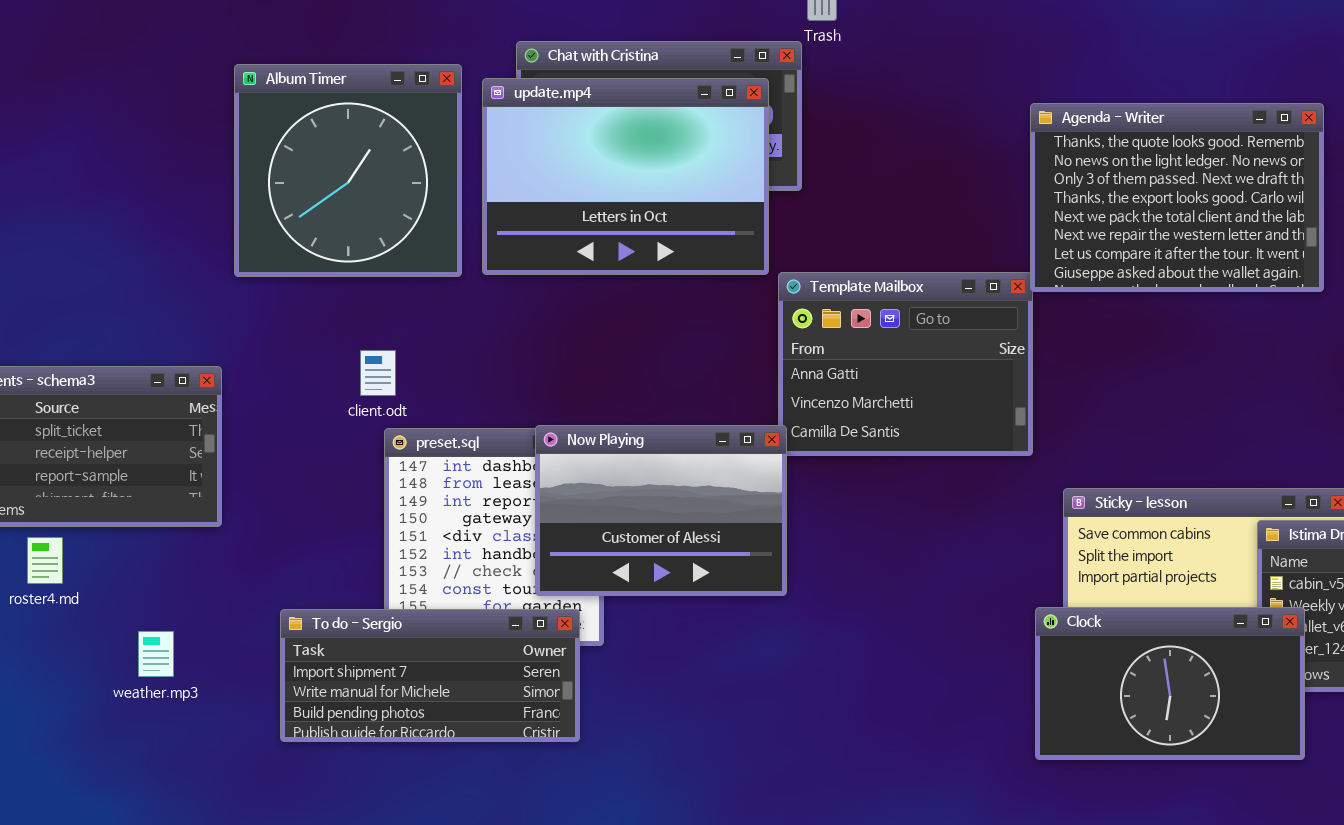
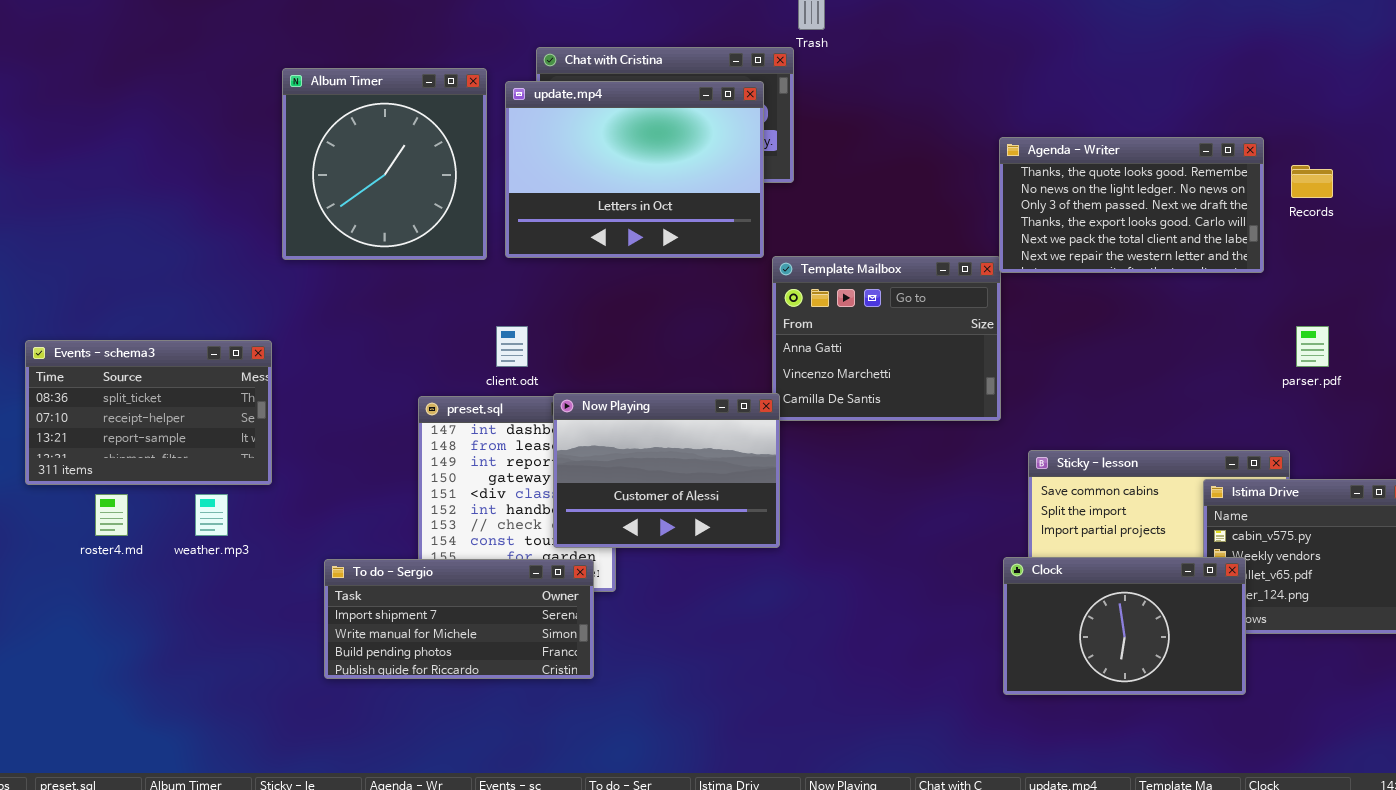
Agenda - Writer: [1030,103,1324,292] -> [999,137,1264,273], resized
client.odt: [360,350,396,396] -> [496,326,528,367], moved
weather.mp3: [138,631,174,677] -> [195,494,228,536], moved

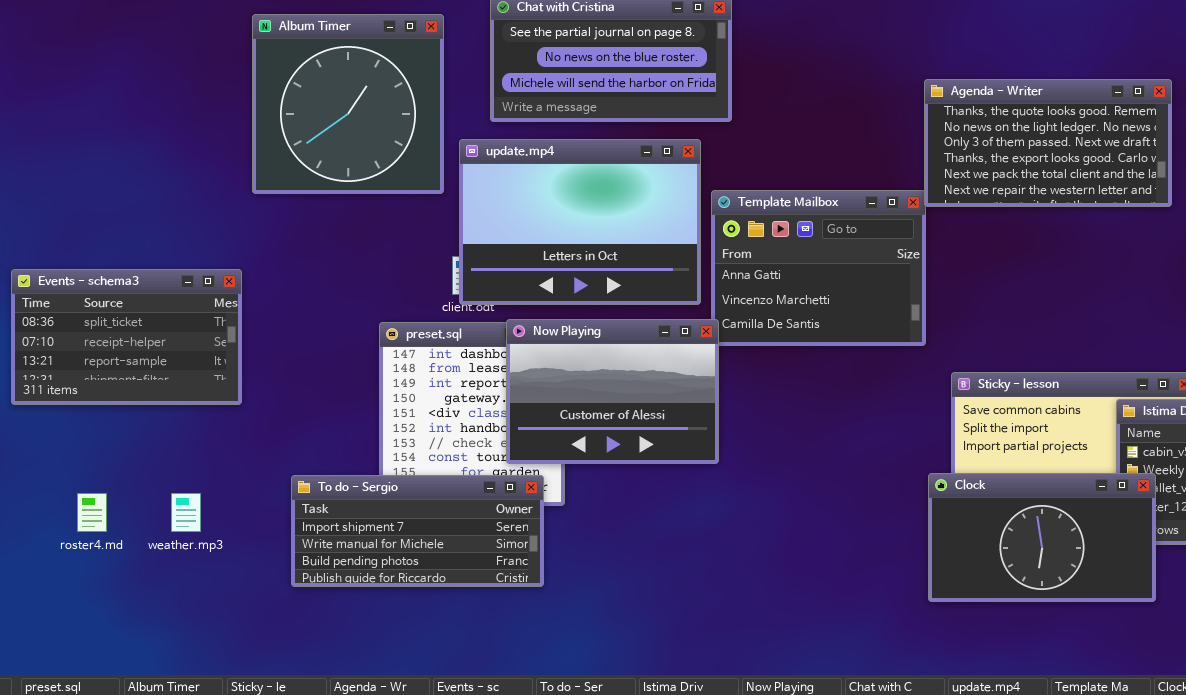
update.mp4: [505,81,764,258] -> [459,139,701,305], moved
roster4.md: [95,494,128,536] -> [77,493,107,532], moved
weather.mp3: [195,494,228,536] -> [171,493,201,532], moved

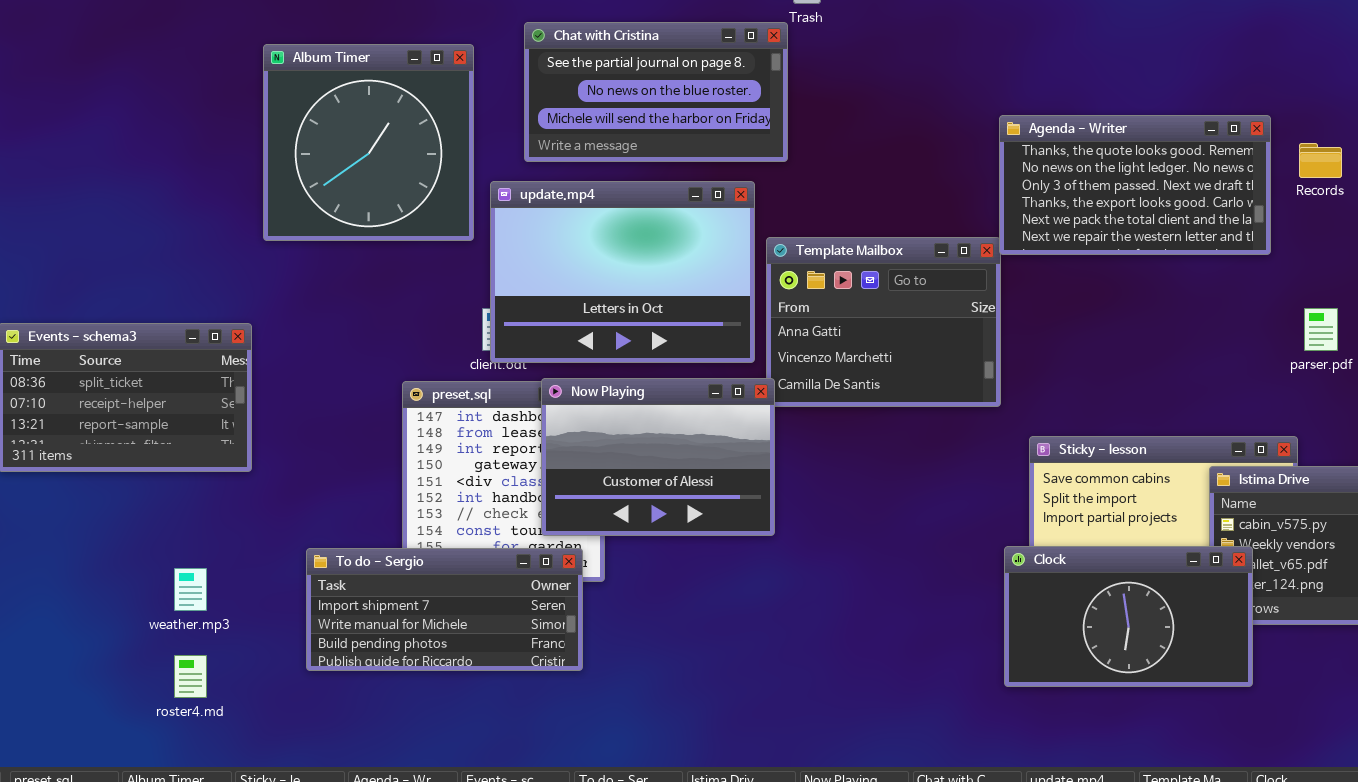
roster4.md: [77,493,107,532] -> [174,655,207,698], moved

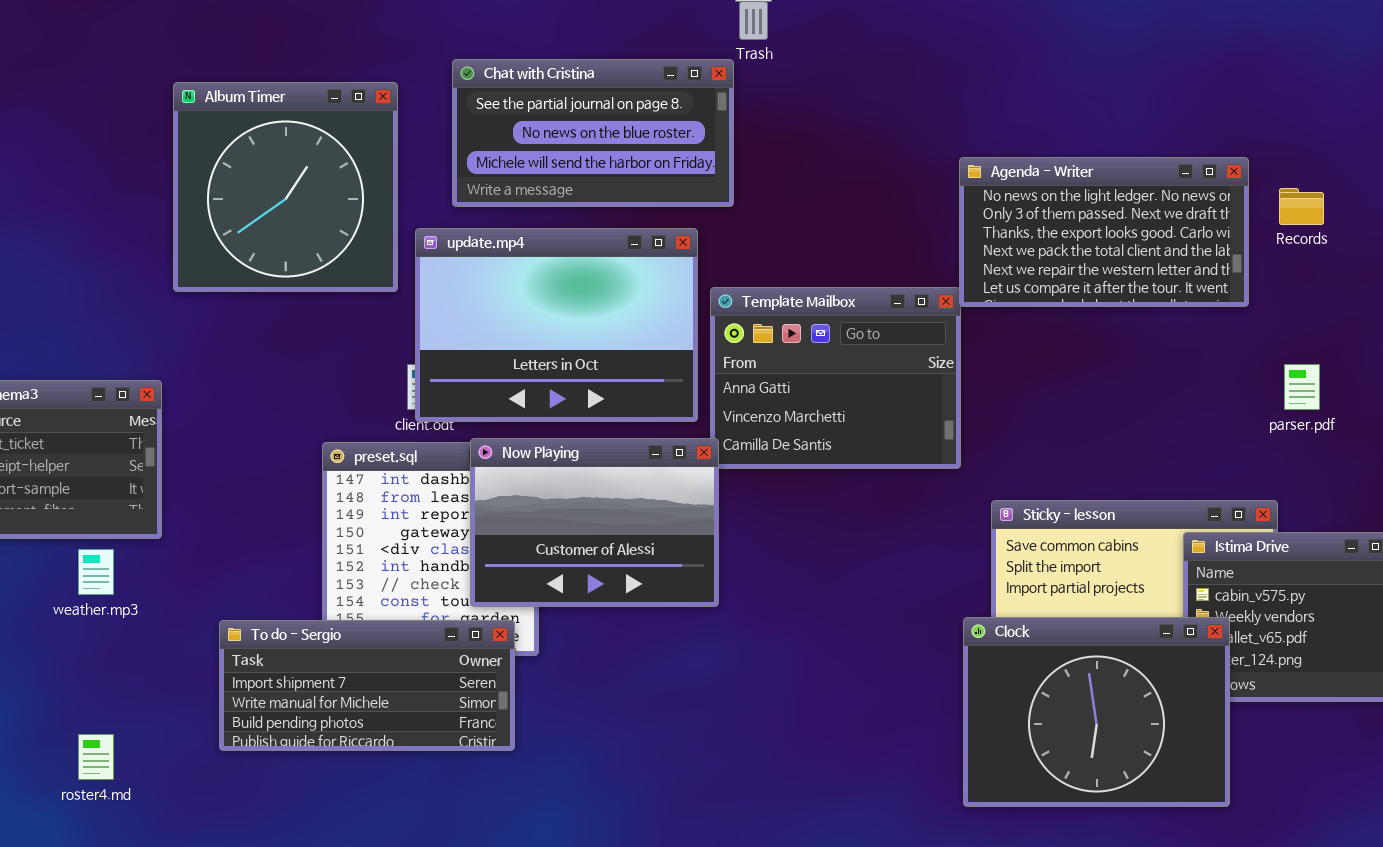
Agenda - Writer: [999,115,1271,255] -> [959,157,1249,307], scrolled down 1 row
Clock: [1004,546,1253,687] -> [963,617,1230,807], resized
weather.mp3: [174,568,207,611] -> [78,549,114,595], moved

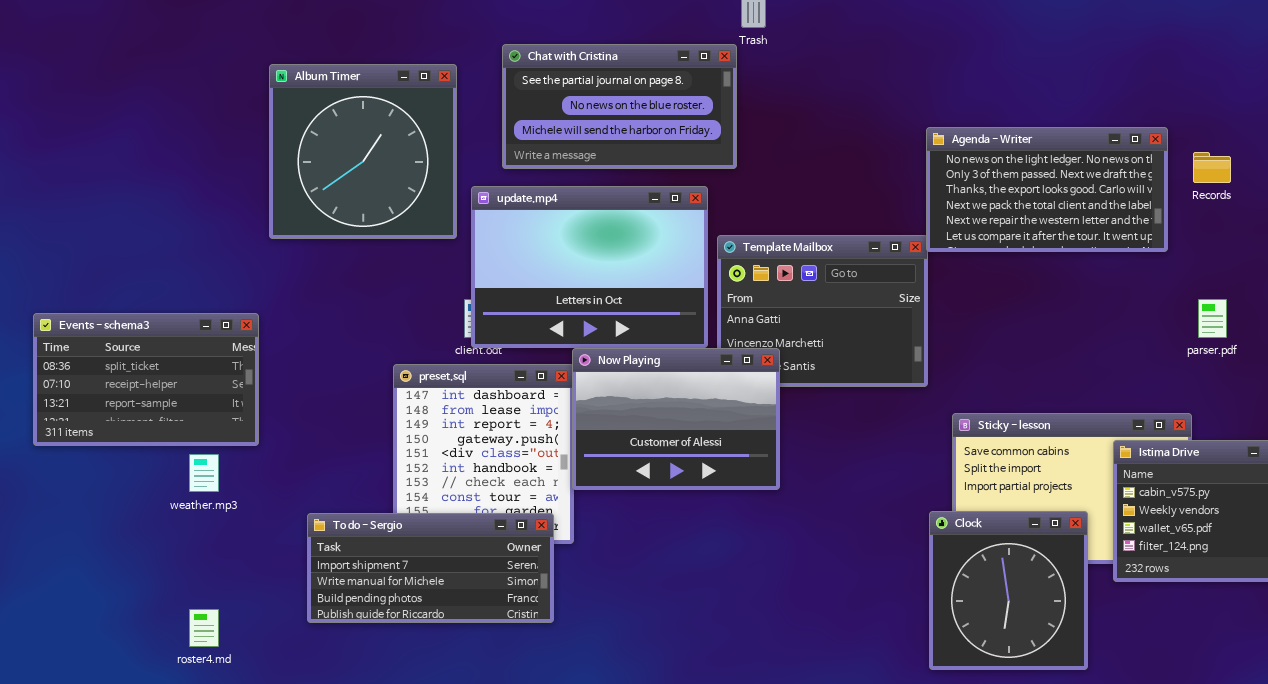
Now Playing: [470,438,719,607] -> [572,348,780,490], moved
Clock: [963,617,1230,807] -> [929,511,1088,670], resized

